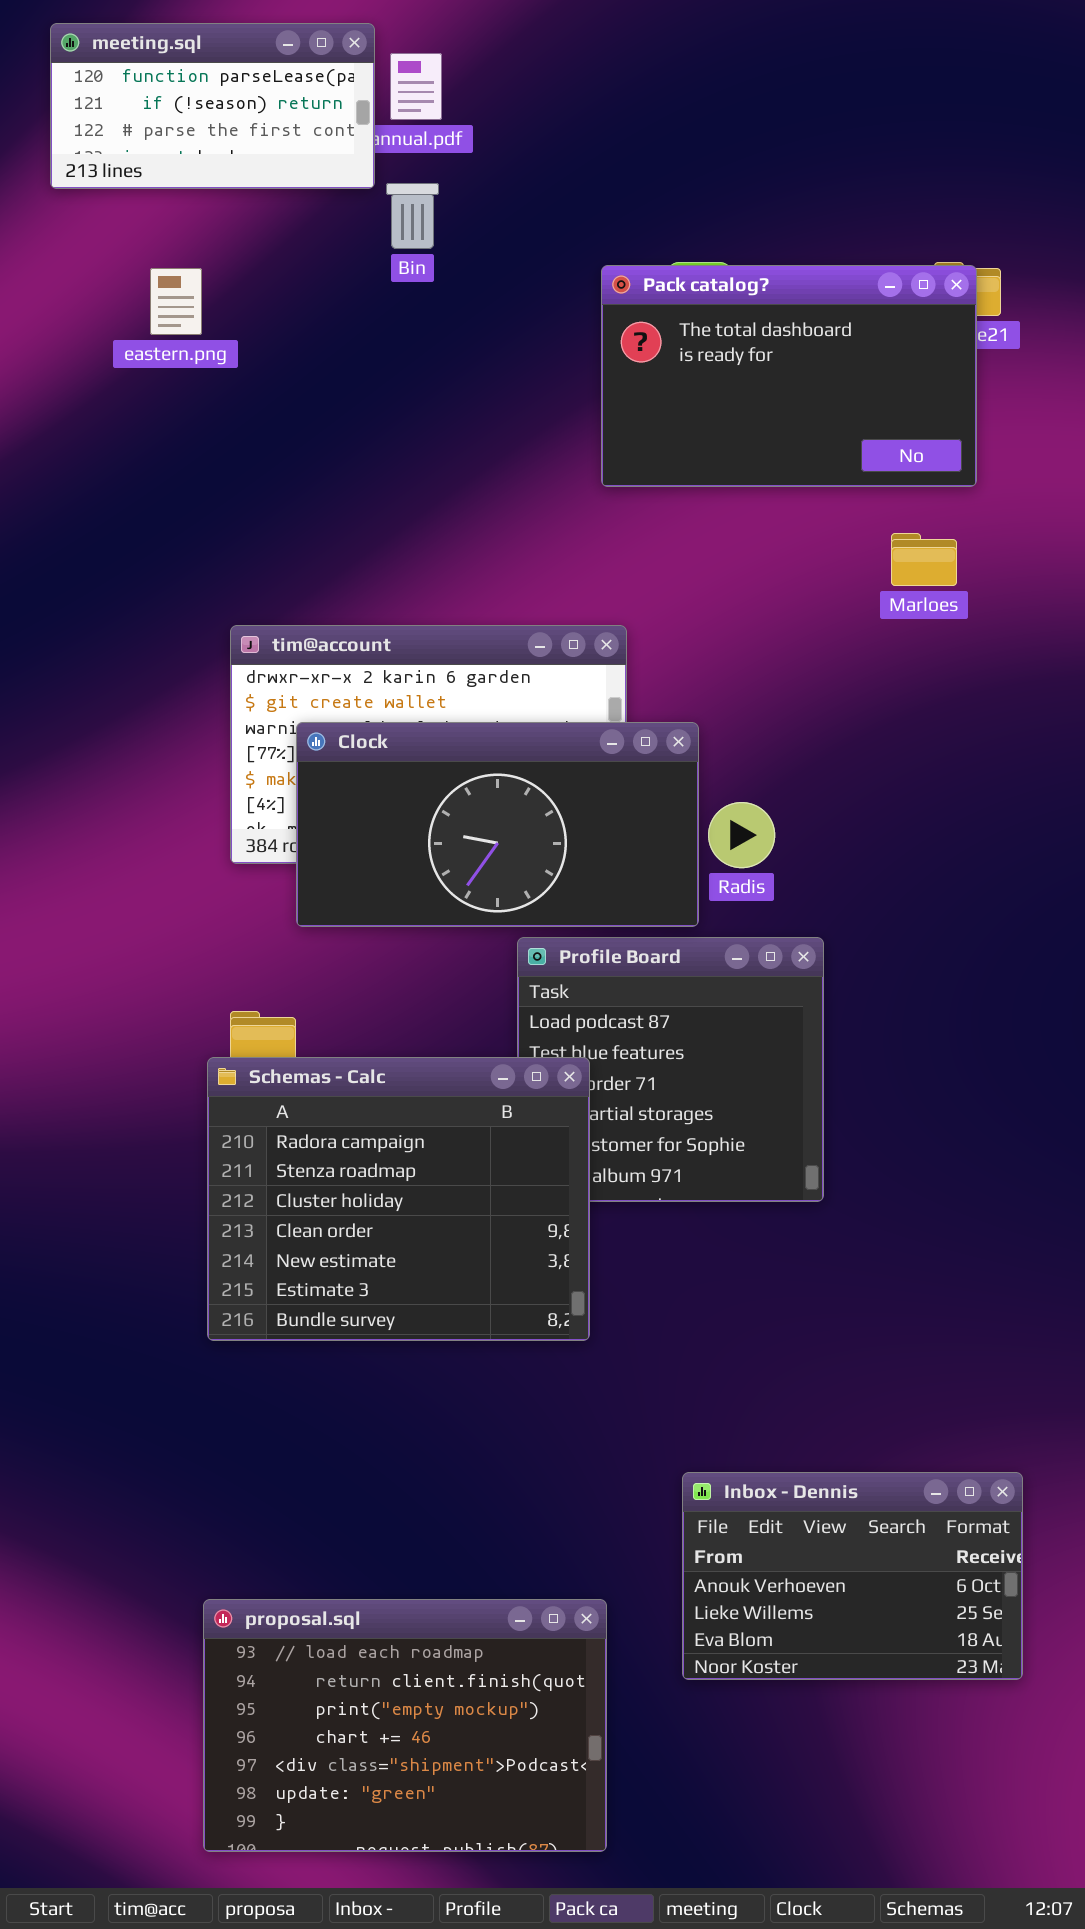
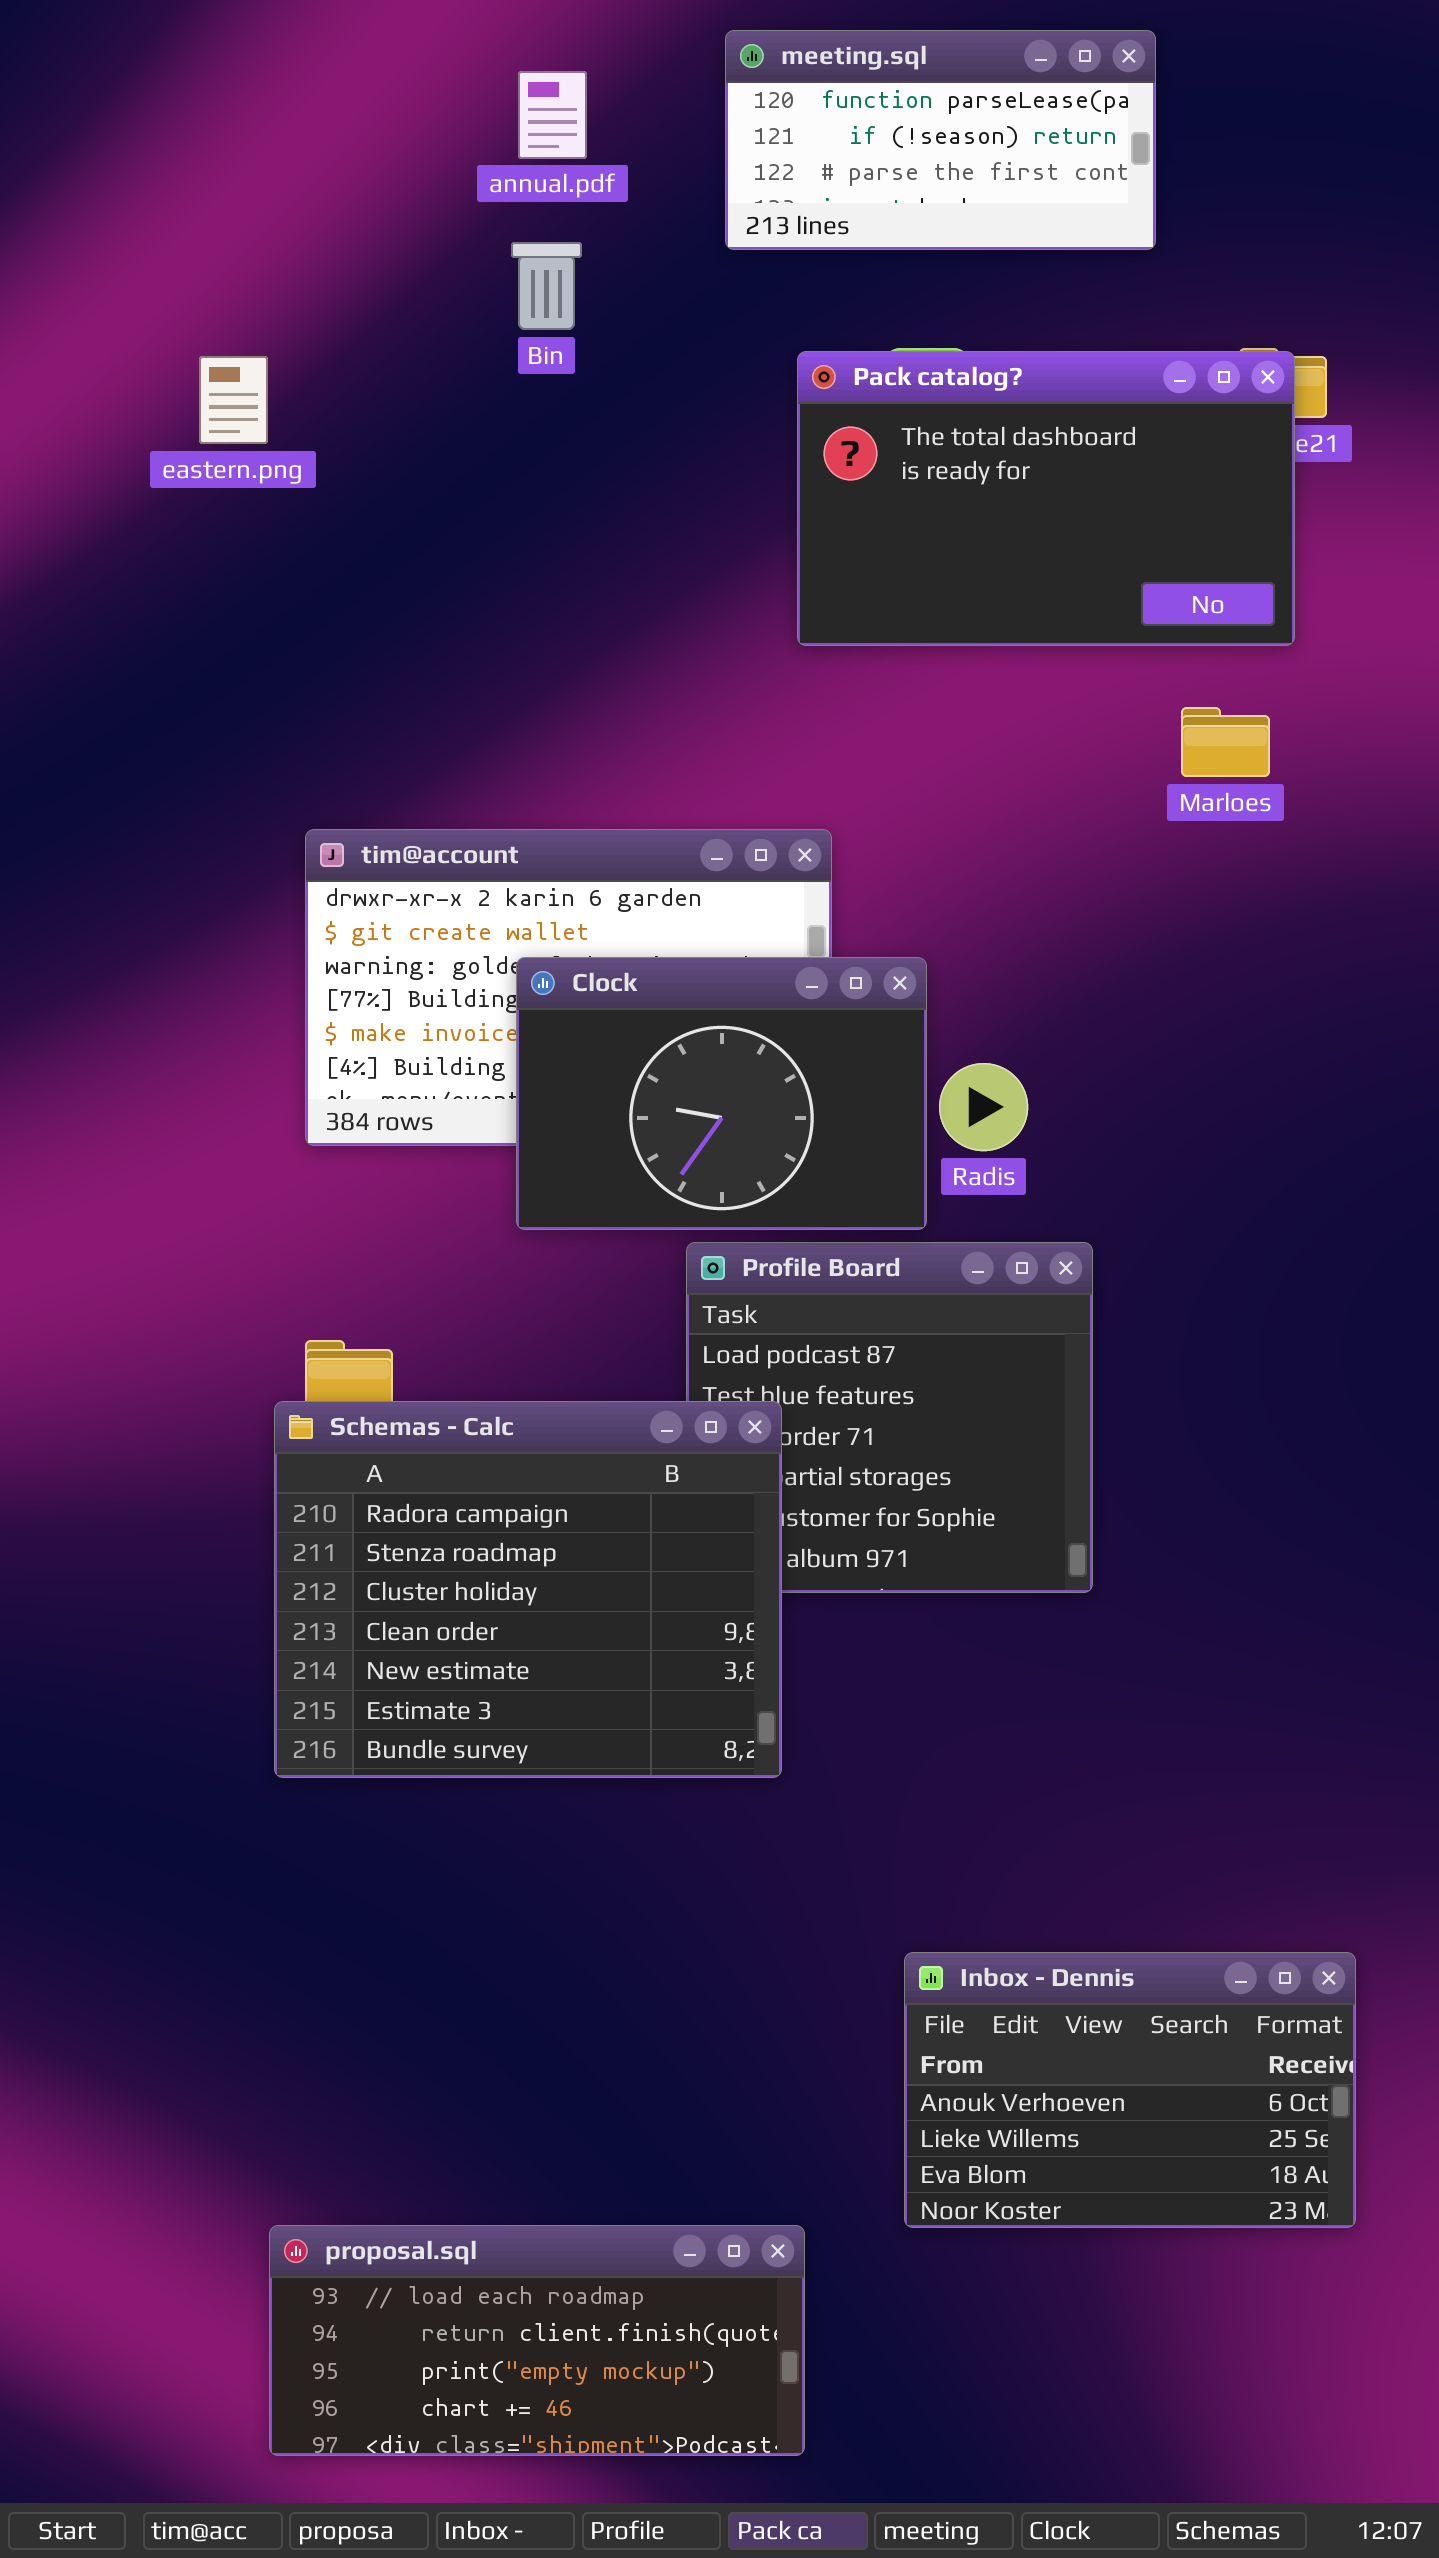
meeting.sql: [50,23,375,189] -> [725,30,1156,250], moved
Clock: [296,722,699,927] -> [516,957,927,1230], resized
proposal.sql: [203,1599,607,1852] -> [269,2225,805,2456], resized

